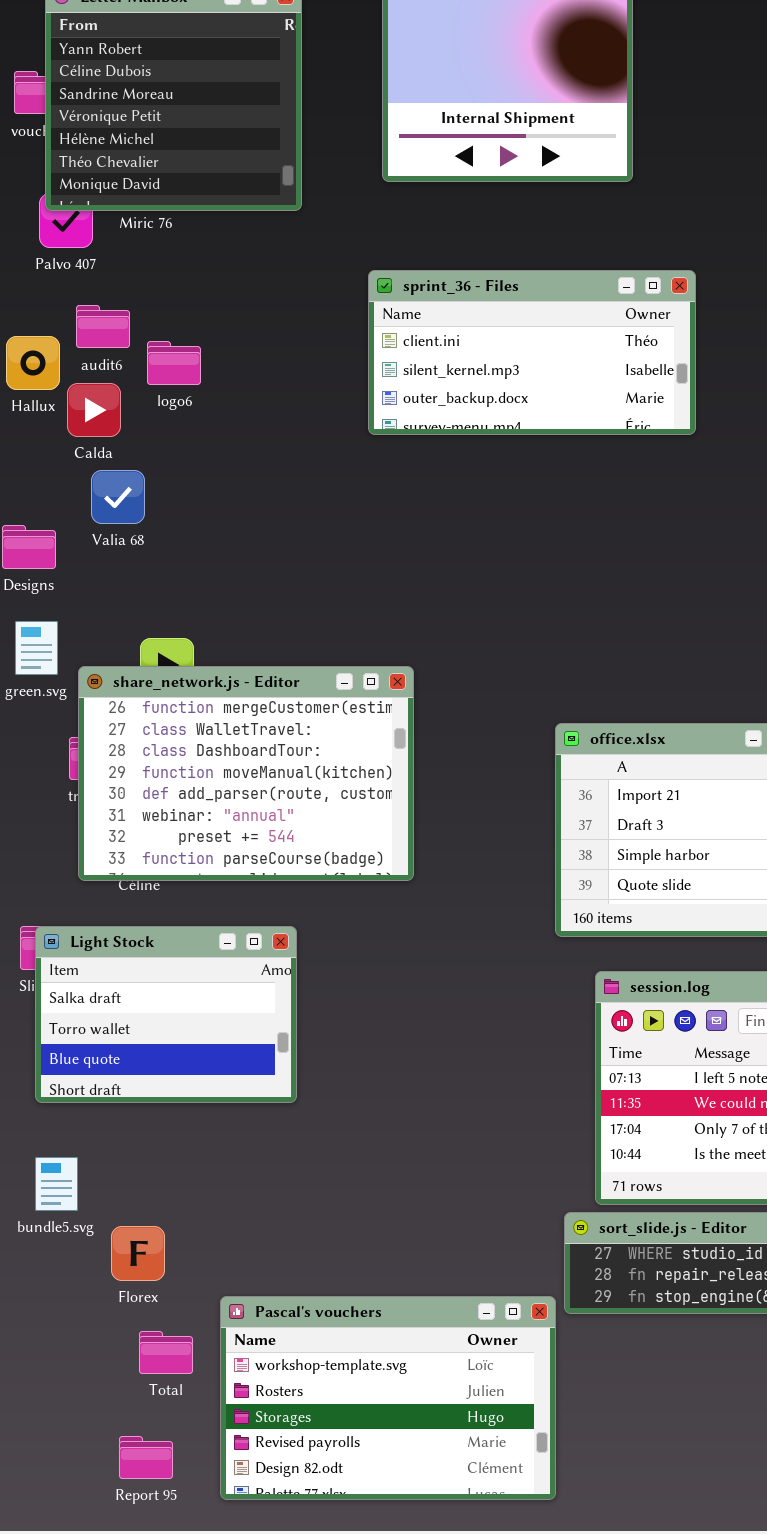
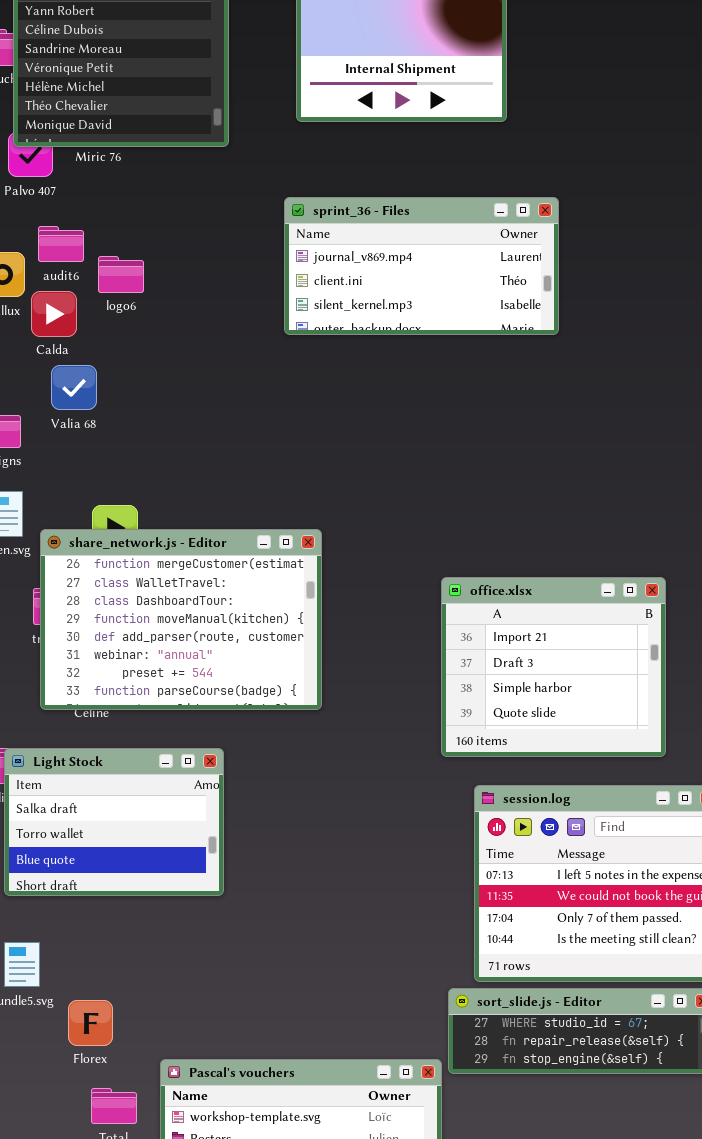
sprint_36 - Files: [368,270,696,435] -> [284,197,559,335], scrolled up 1 row

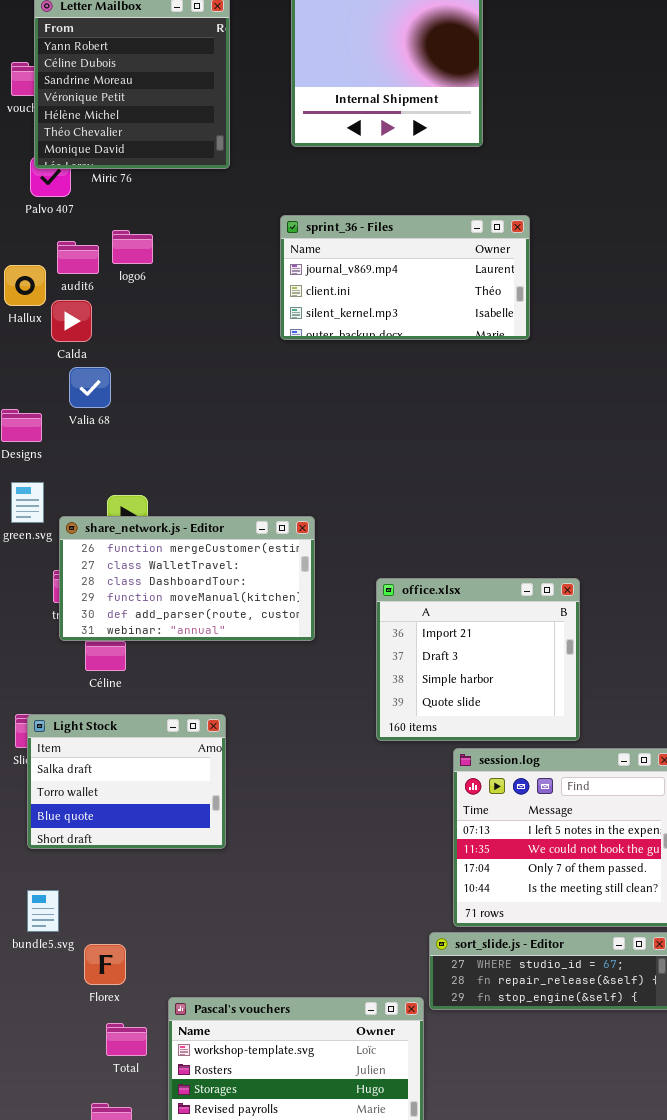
logo6: [98,256,144,293] -> [112,230,153,264], moved
share_network.js - Editor: [40,529,322,710] -> [59,516,315,641], resized
office.xlsx: [441,577,666,757] -> [376,578,580,741], moved

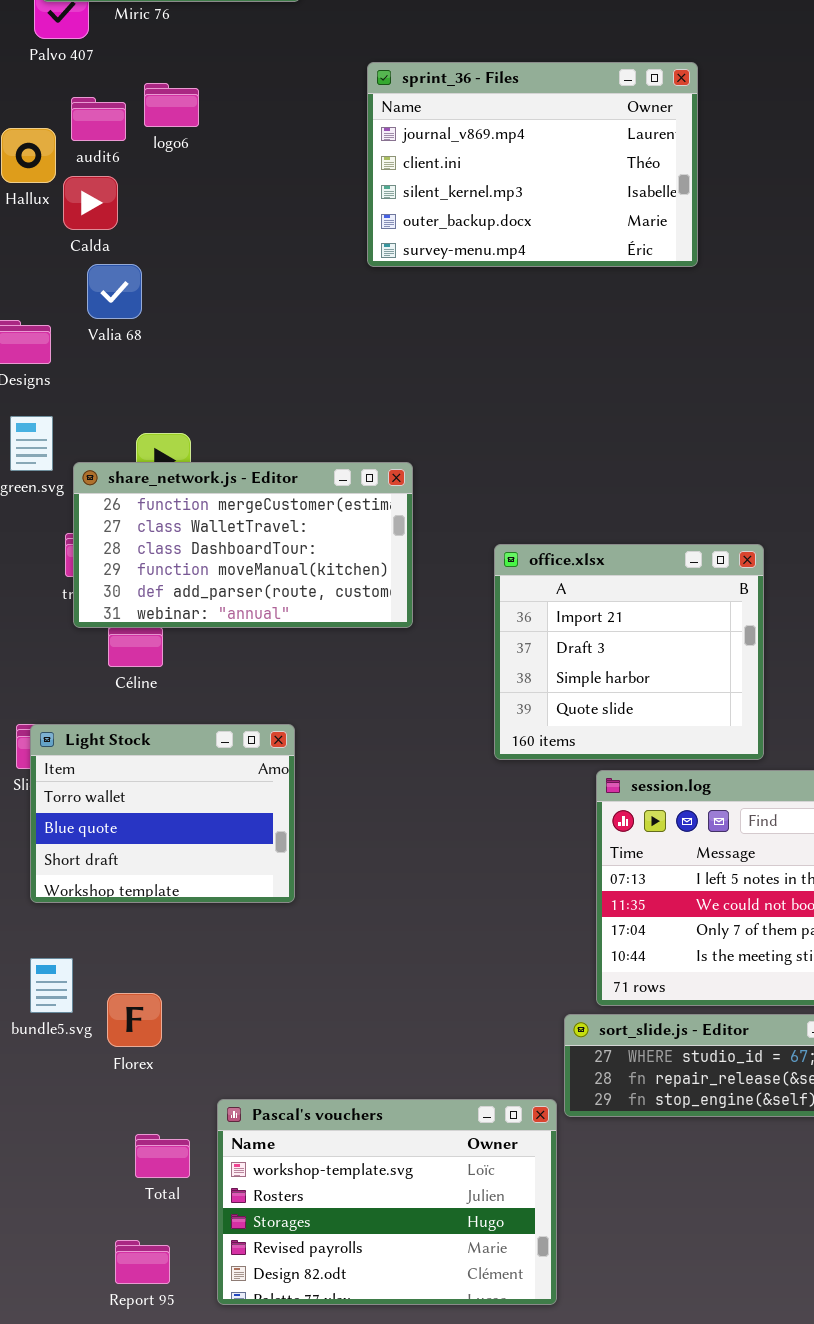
sprint_36 - Files: [280,215,530,340] -> [367,62,698,267], resized
Light Stock: [27,714,226,849] -> [30,724,295,903], scrolled down 1 row
Florex: [84,944,126,985] -> [107,993,162,1047], moved

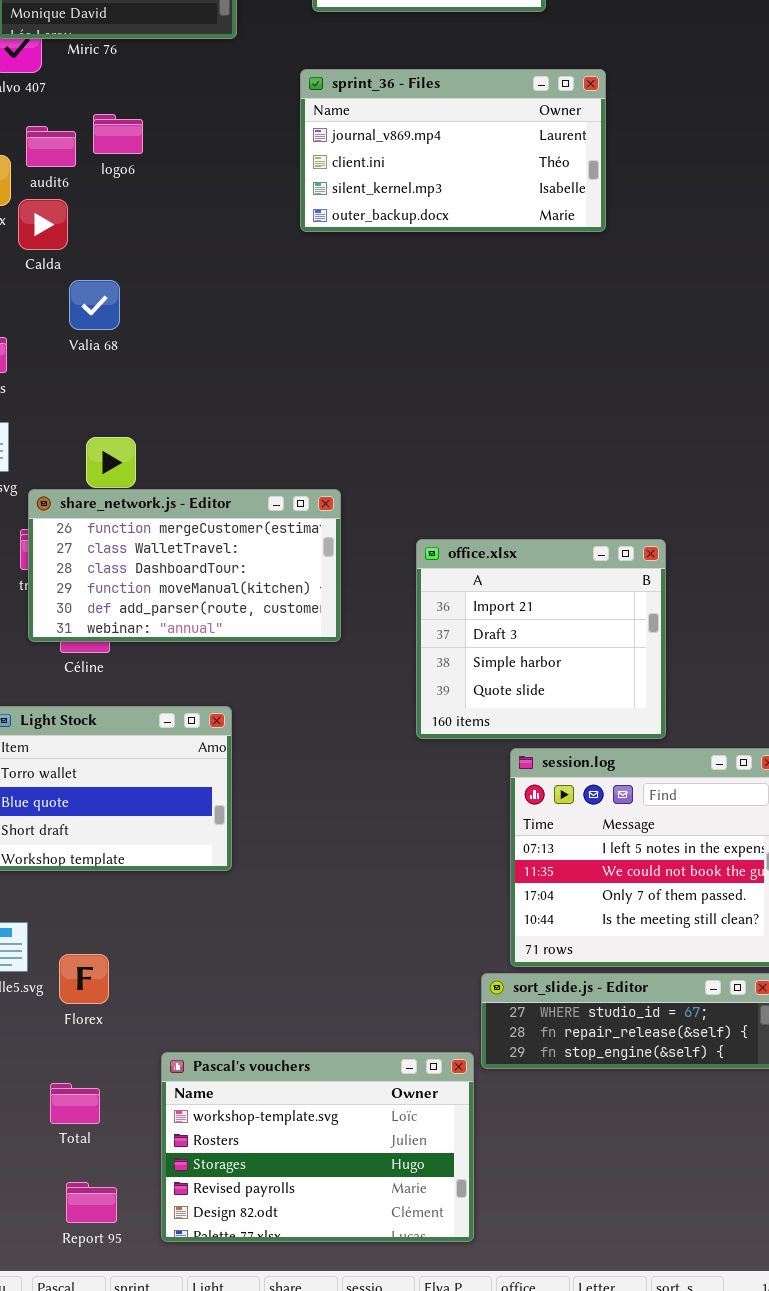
sprint_36 - Files: [367,62,698,267] -> [300,69,606,232], moved, resized
Valia 68: [87,264,142,319] -> [69,280,120,330], moved
share_network.js - Editor: [73,462,413,628] -> [28,489,341,642], moved
Total: [135,1134,190,1178] -> [50,1083,100,1124], moved

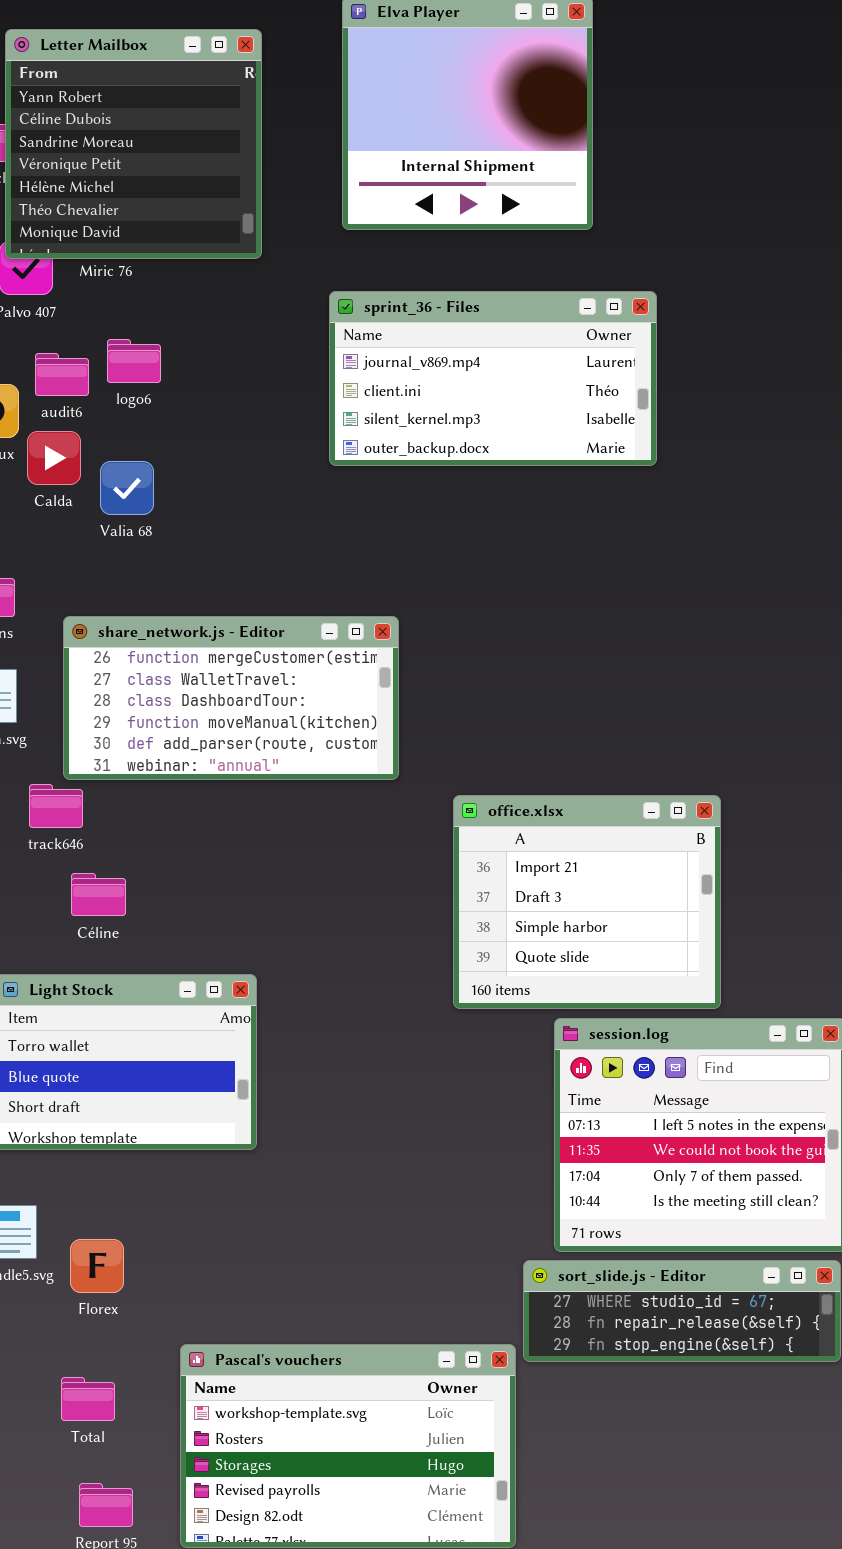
Valia 68: [69,280,120,330] -> [100,461,154,515], moved
share_network.js - Editor: [28,489,341,642] -> [63,616,399,780], moved

